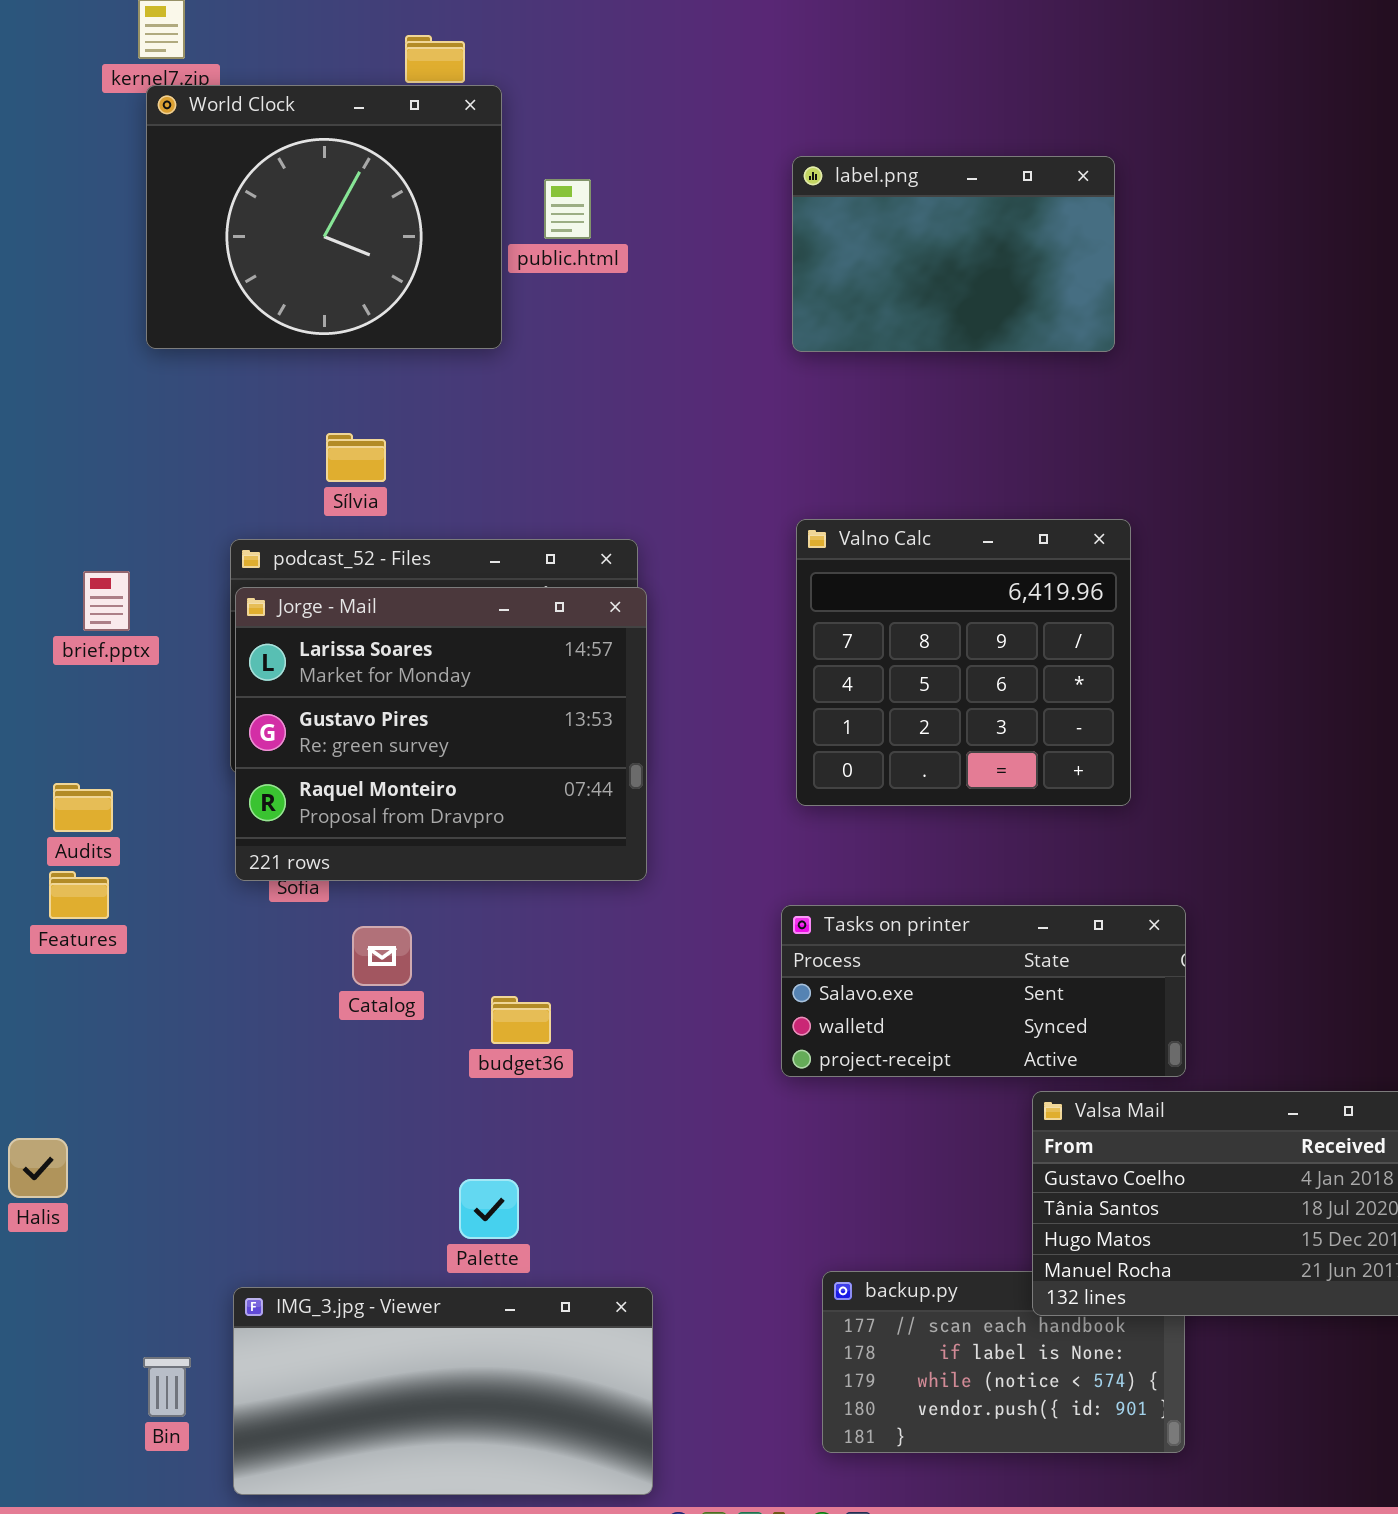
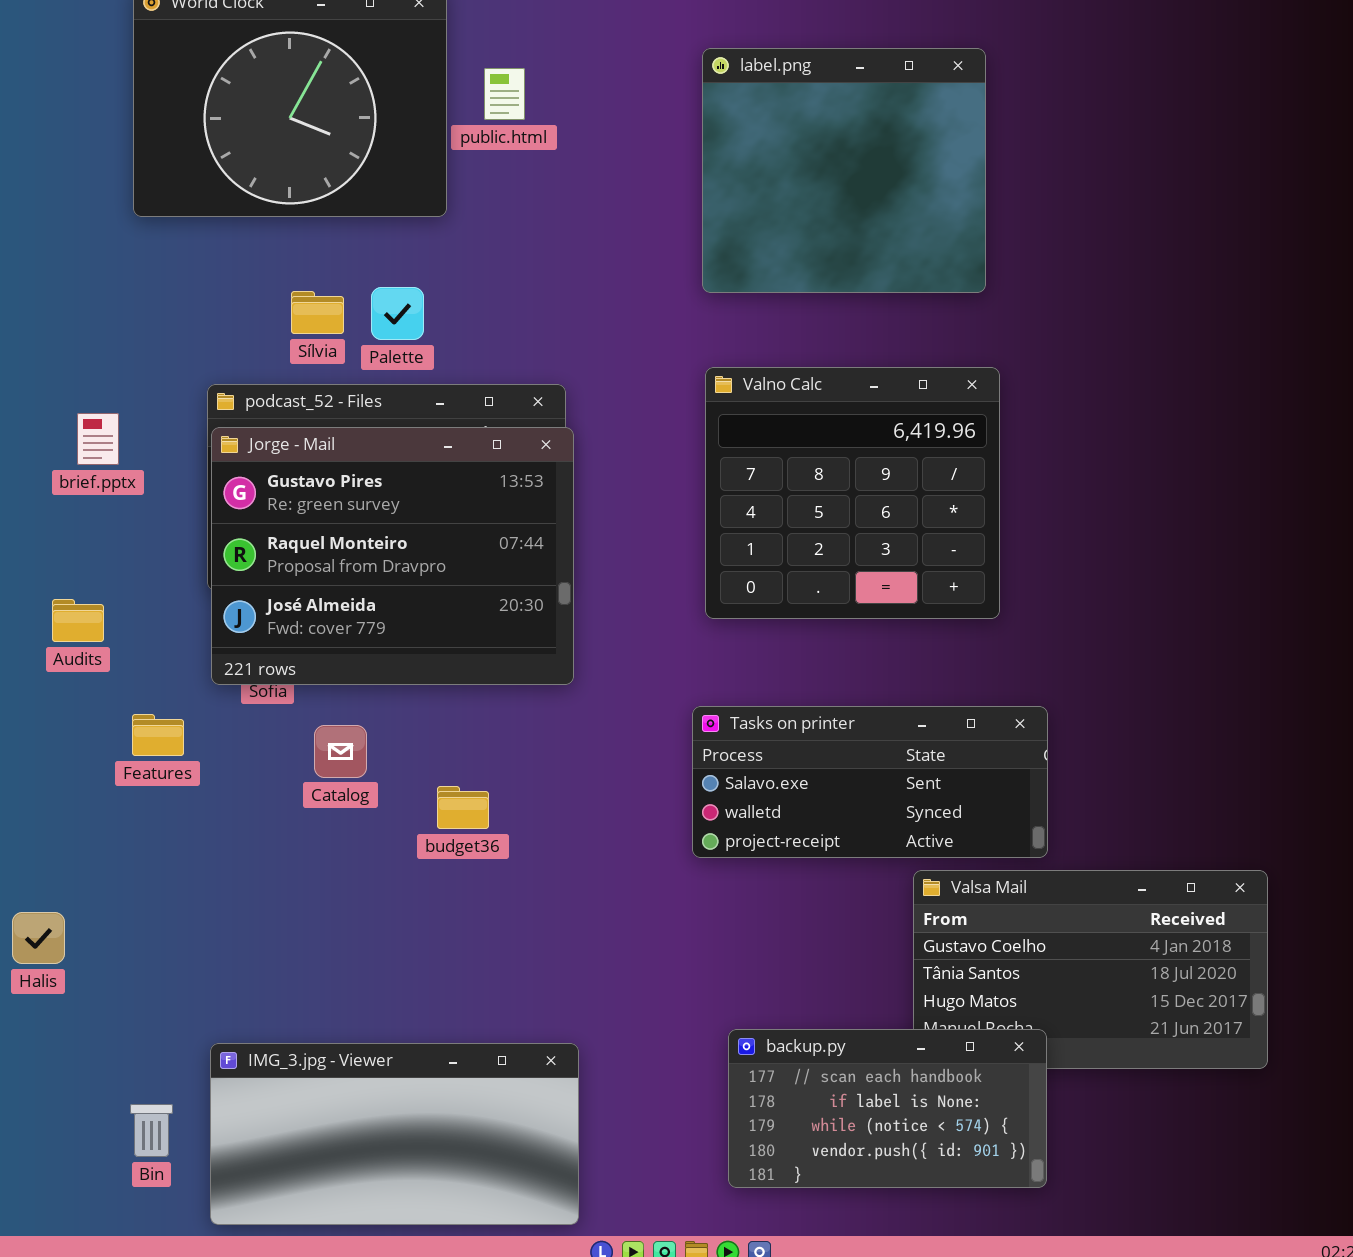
label.png: [792,156,1115,352] -> [702,48,986,293], resized
Jorge - Mail: [235,587,647,881] -> [211,427,574,685], scrolled down 1 row
Features: [49,871,109,919] -> [132,714,184,756], moved
Palette: [459,1179,519,1239] -> [371,287,424,340], moved
backup.py: [822,1271,1185,1453] -> [728,1029,1047,1188], raised

